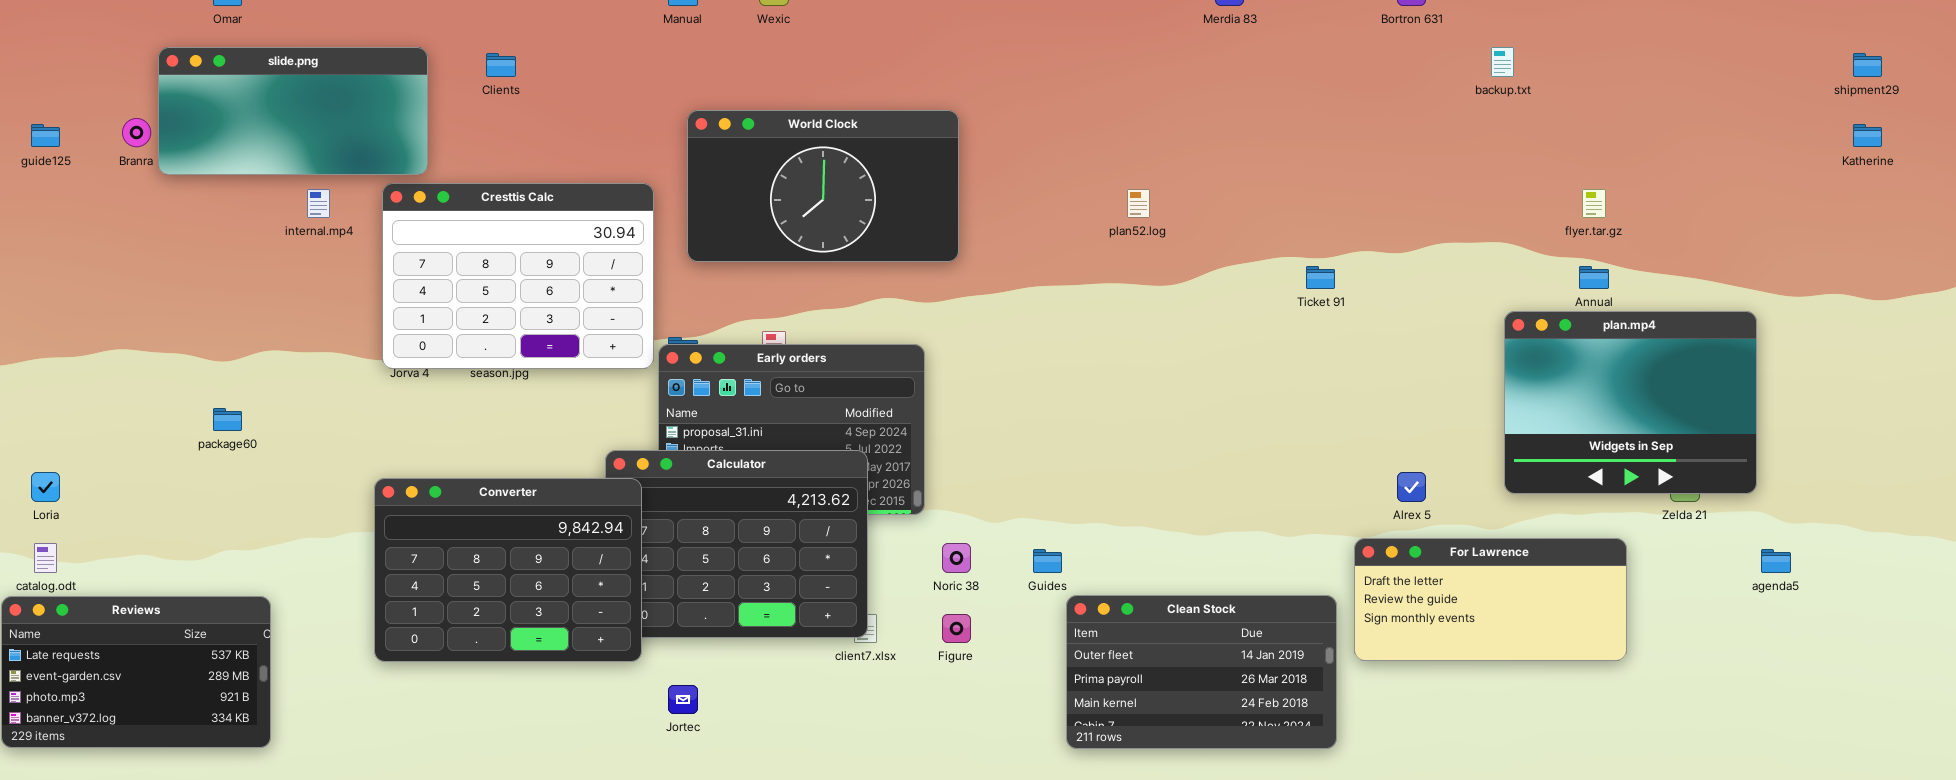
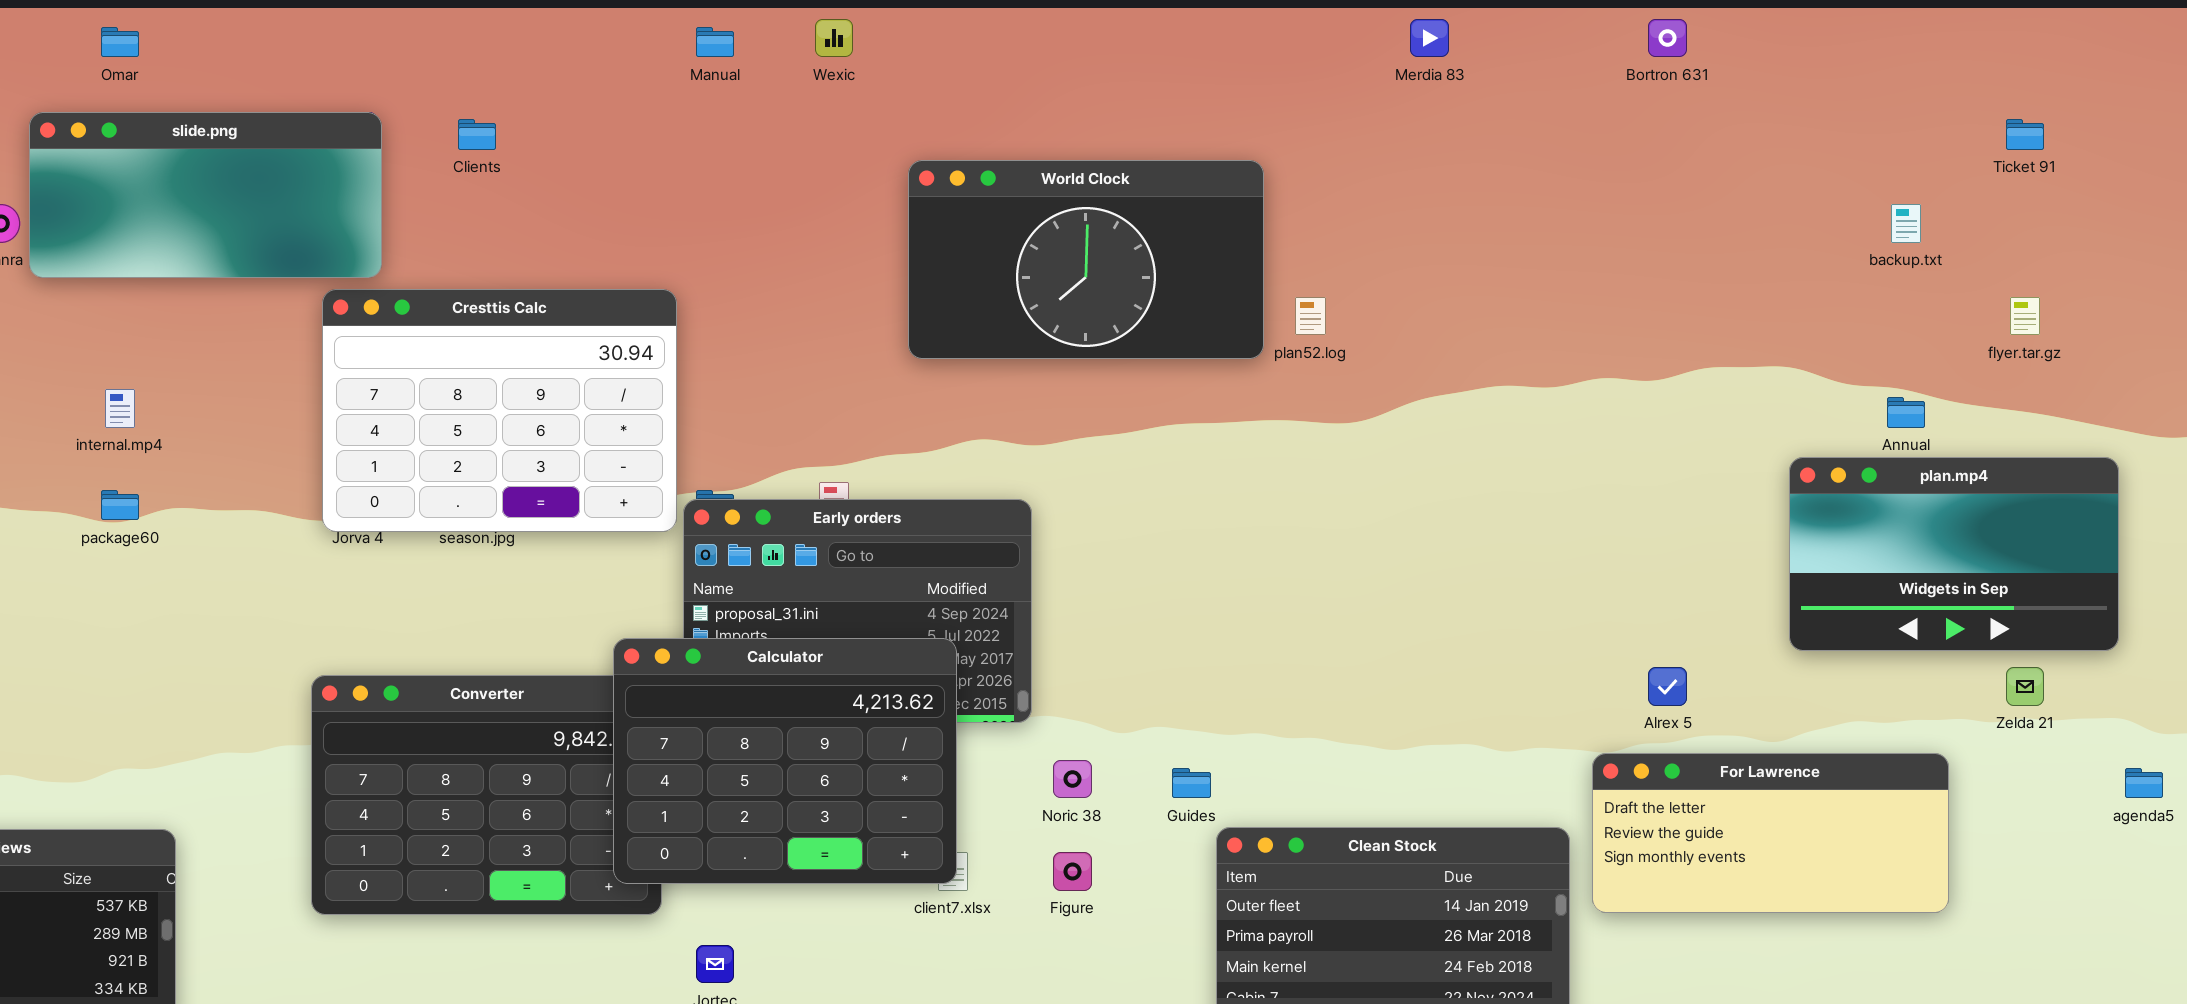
backup.txt: [1491,47,1514,77] -> [1891,204,1921,243], moved
World Clock: [687,110,959,262] -> [908,160,1264,359], moved
internal.mp4: [307,189,330,218] -> [105,389,135,428], moved
flyer.tar.gz: [1582,189,1606,218] -> [2010,297,2040,335], moved
Ticket 91: [1306,266,1335,289] -> [2006,119,2044,150], moved
plan.mp4: [1504,311,1757,494] -> [1789,457,2119,651], resized
package60: [213,408,242,431] -> [101,490,139,520], moved
Calculator: [605,450,868,638] -> [613,638,957,884], raised

